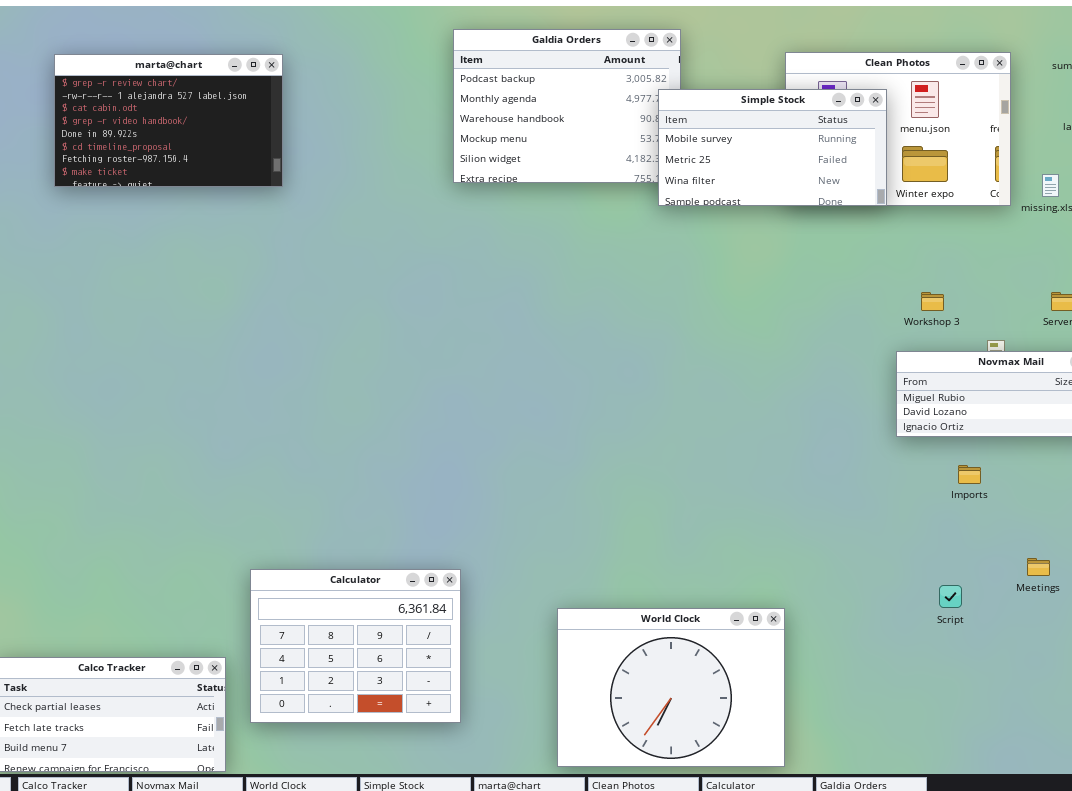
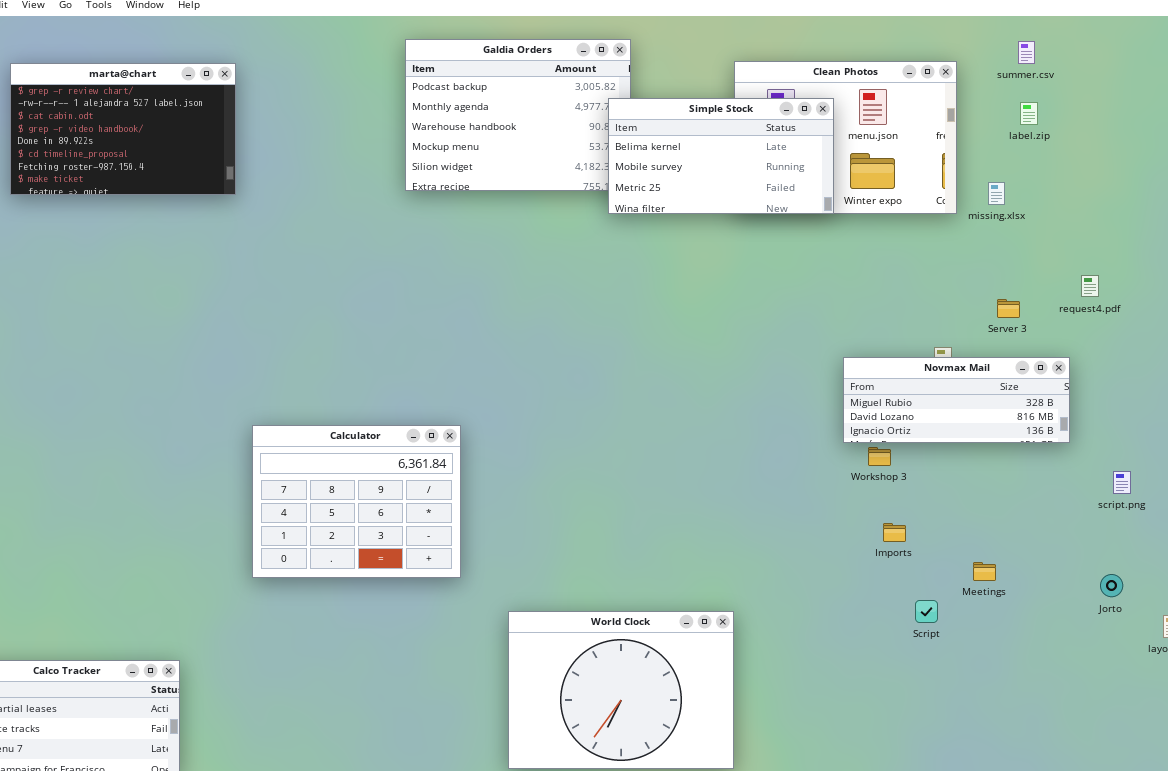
Simple Stock: [658,89,887,206] -> [608,98,834,214], scrolled up 1 row
Workshop 3: [921,292,944,311] -> [868,447,891,466], moved
Imports: [958,465,981,484] -> [883,523,906,542], moved
Calculator: [250,569,461,723] -> [252,425,461,578], moved
Script: [939,585,962,608] -> [915,600,938,623], moved

